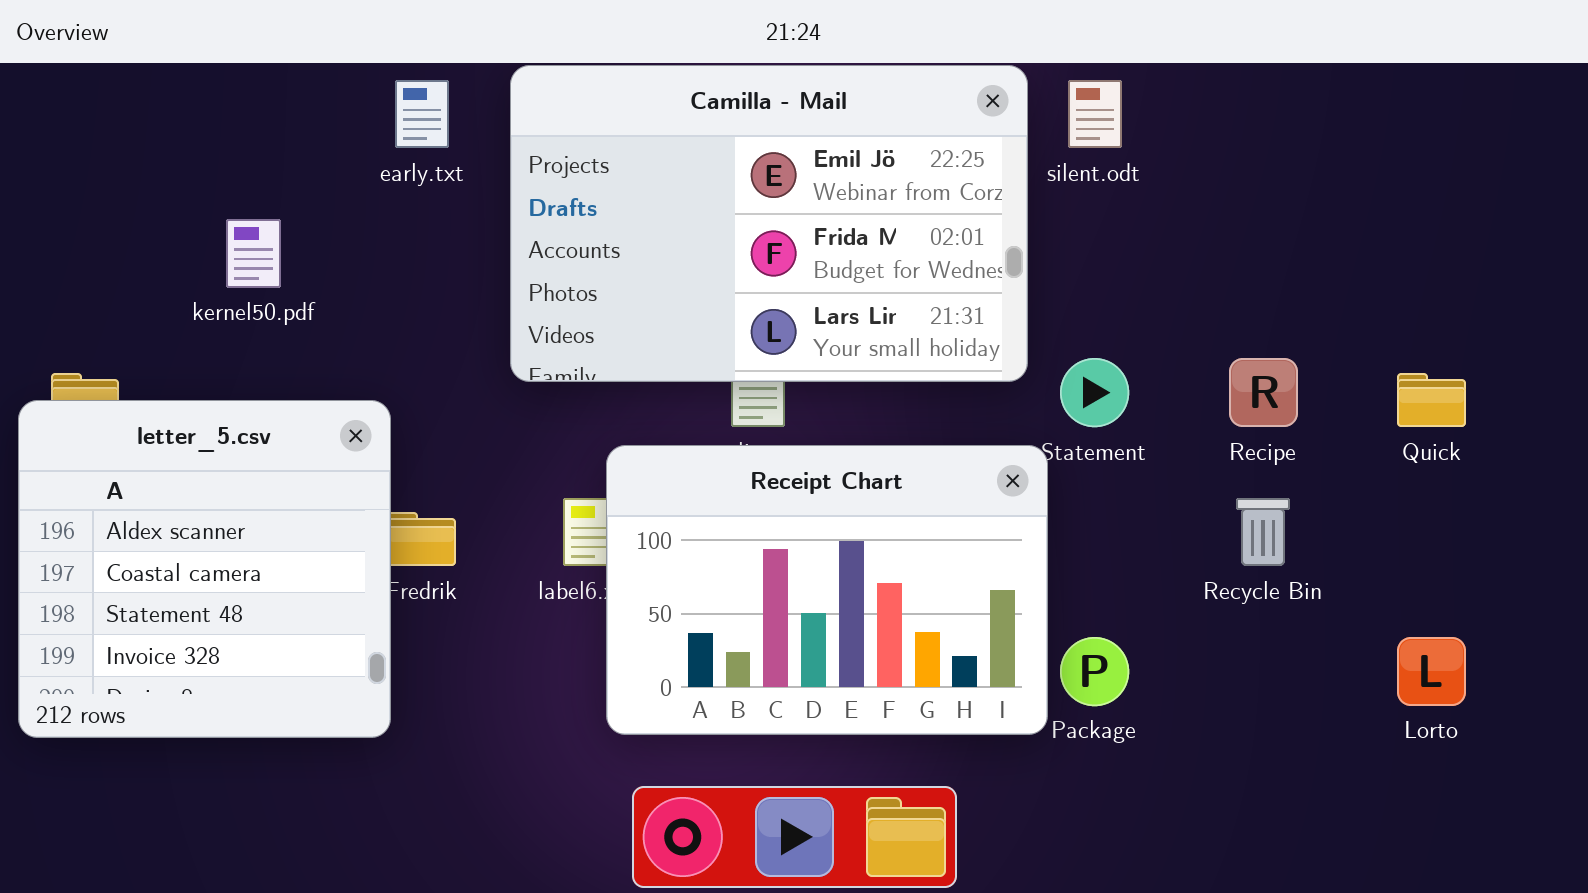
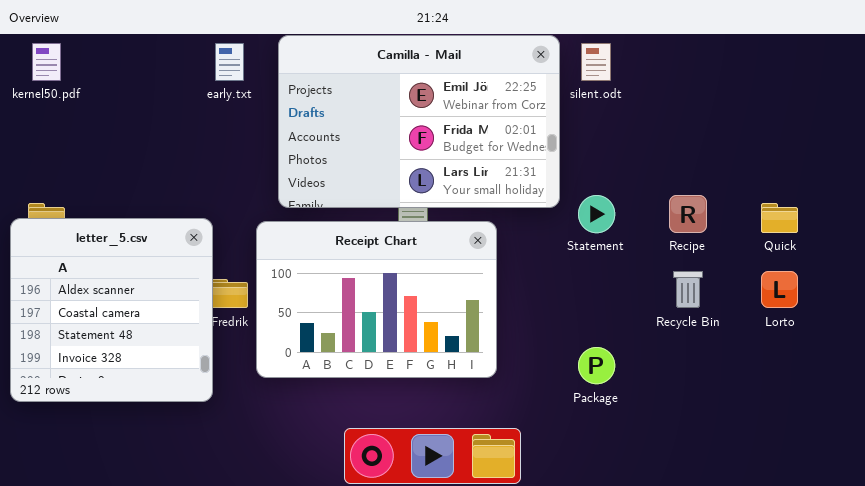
kernel50.pdf: [226,219,281,288] -> [32,43,61,81], moved
Receipt Chart: [606,445,1048,735] -> [256,221,497,378], moved
Lorto: [1397,637,1466,706] -> [761,271,798,308], moved

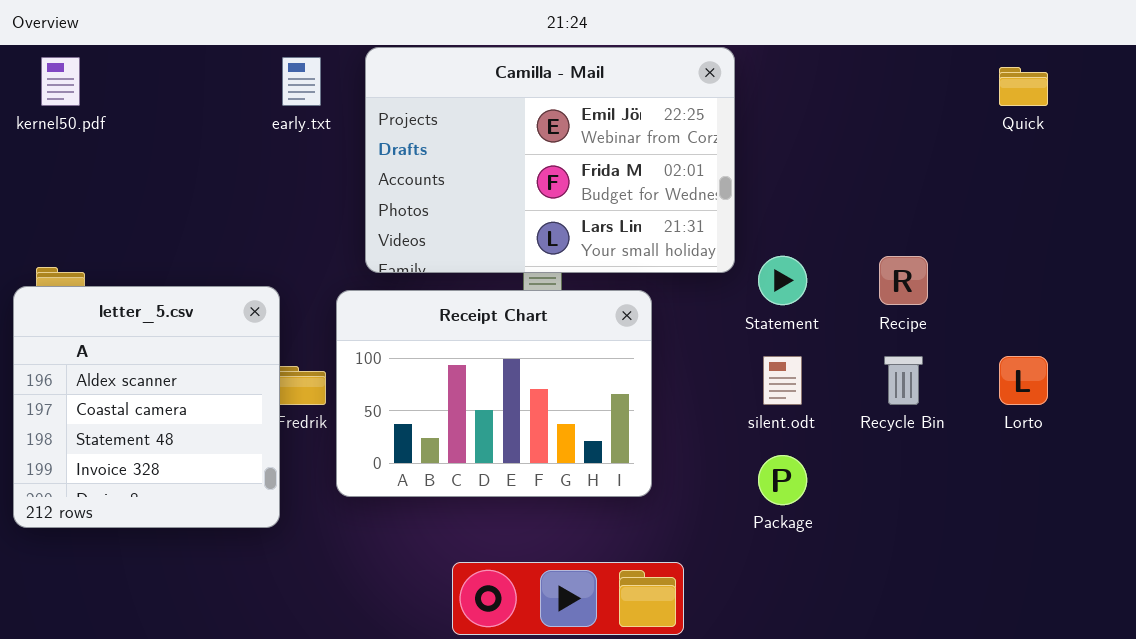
silent.odt: [581,43,611,81] -> [763,356,802,405], moved
Quick: [761,203,798,233] -> [999,67,1048,106], moved

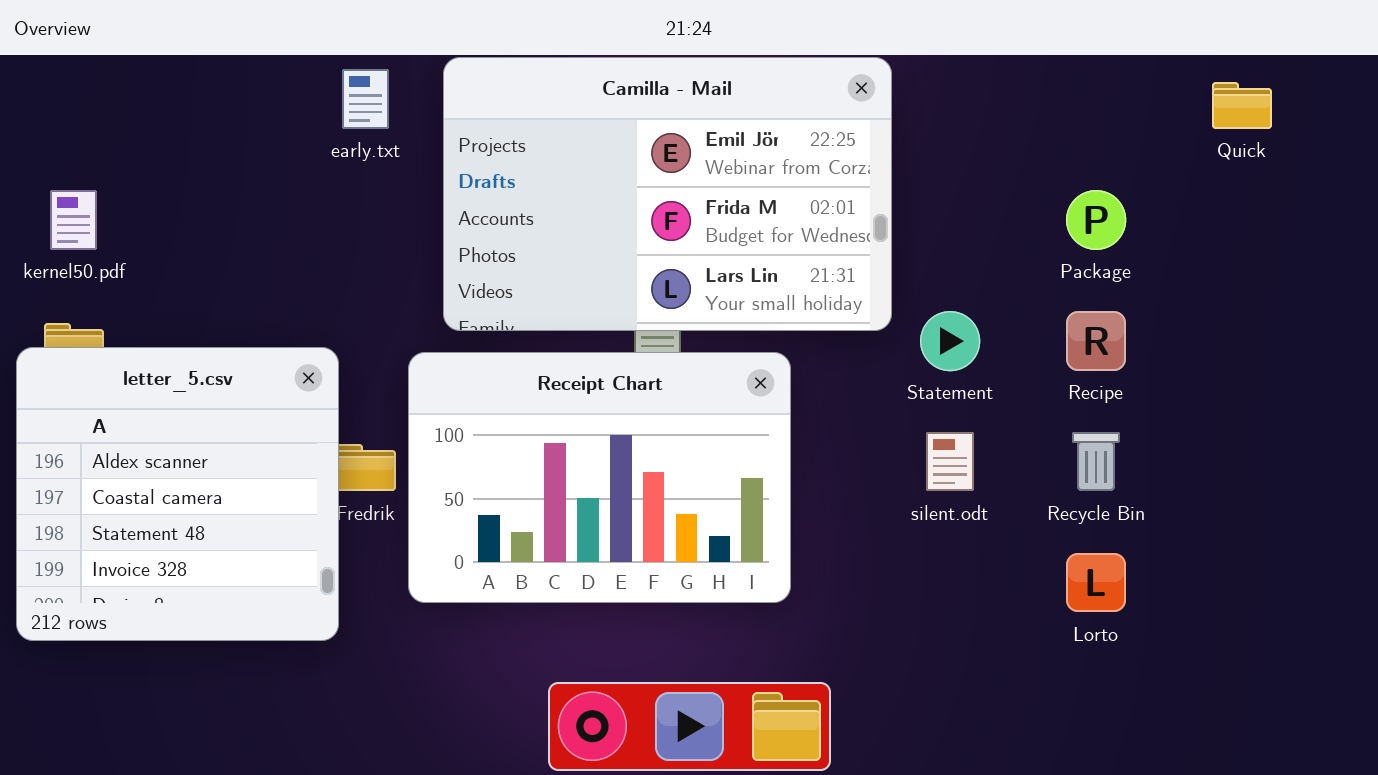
kernel50.pdf: [41,57,80,106] -> [50,190,97,250], moved
Lorto: [999,356,1048,405] -> [1066,553,1126,612], moved
Package: [758,455,807,505] -> [1066,190,1126,250], moved

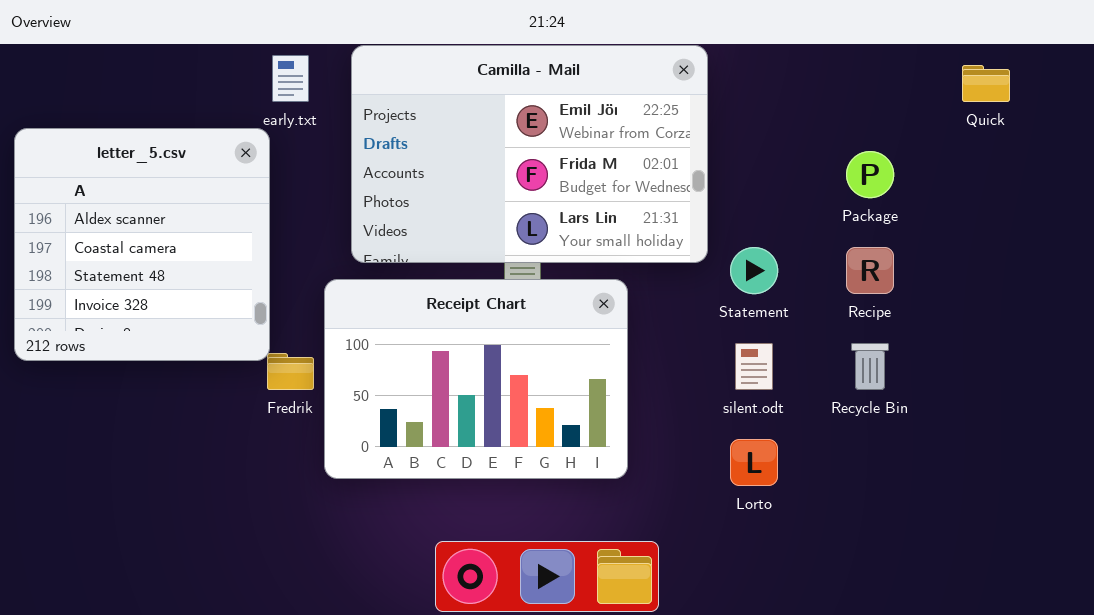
letter_5.csv: [16,347,339,641] -> [14,128,270,361], moved
Lorto: [1066,553,1126,612] -> [730,439,778,486], moved

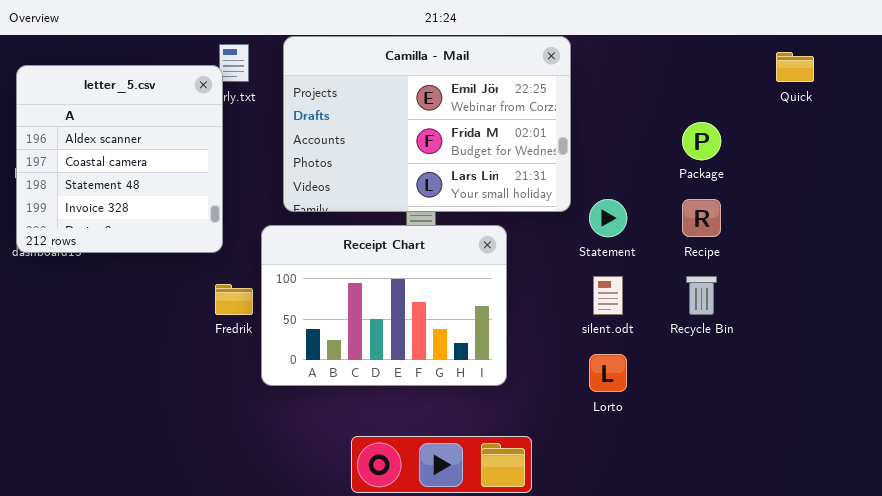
letter_5.csv: [14,128,270,361] -> [16,65,223,253], moved

